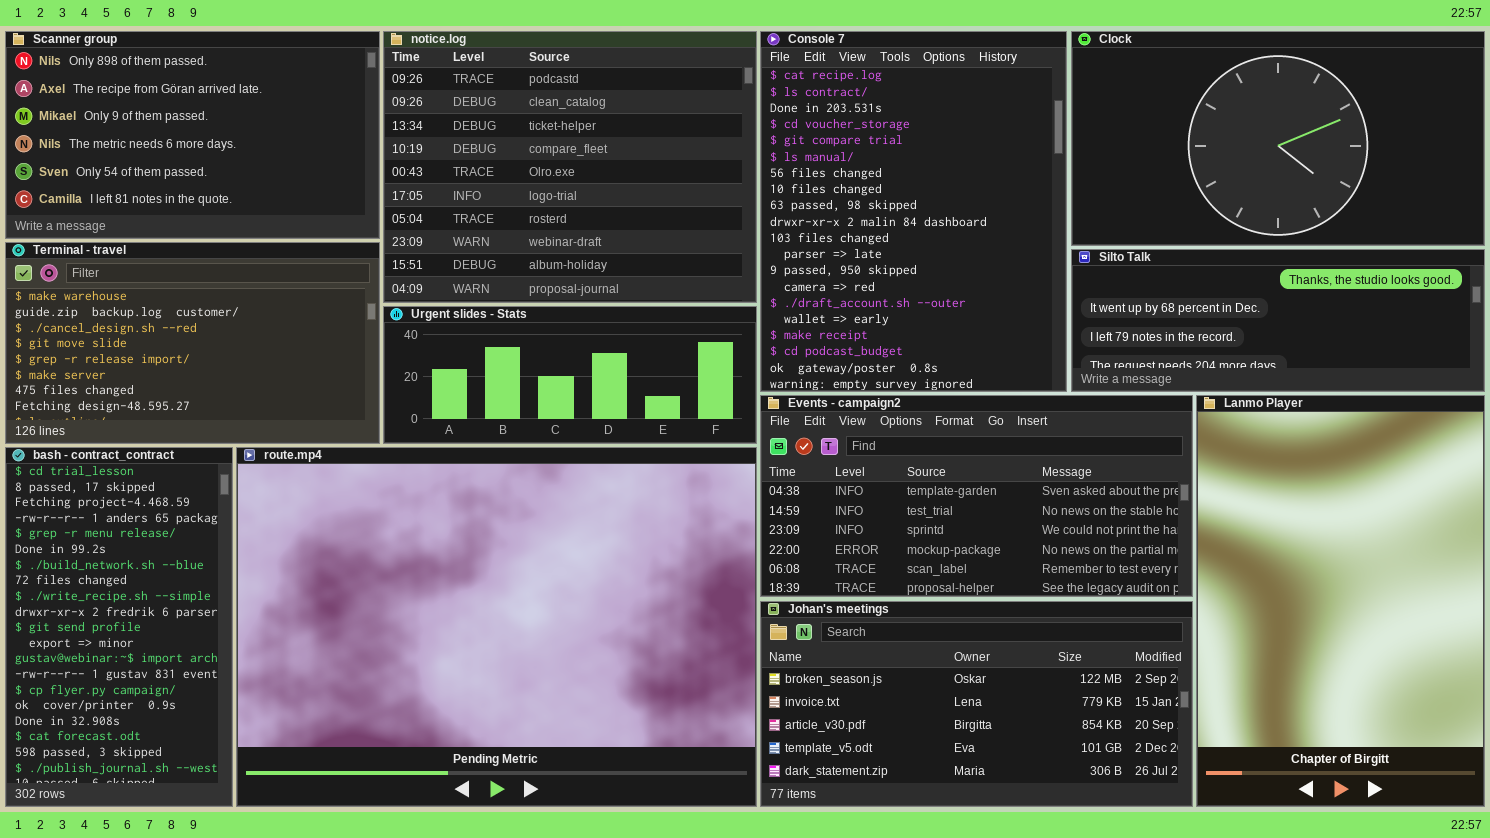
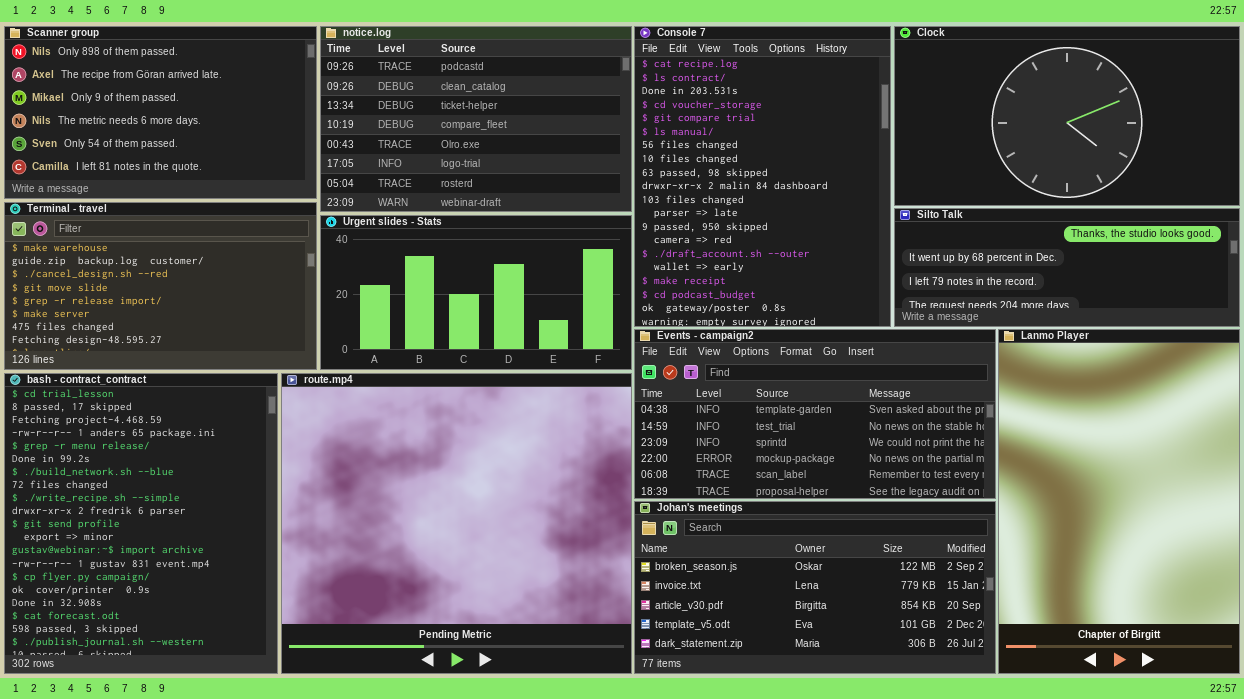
notice.log: [383,31,757,303] -> [320,26,632,212], resized
Urgent slides - Stats: [383,306,757,444] -> [320,215,632,370], resized
bash - contract_contract: [5,447,233,807] -> [4,373,278,674], resized
route.mp4: [236,447,757,807] -> [281,373,632,674], resized

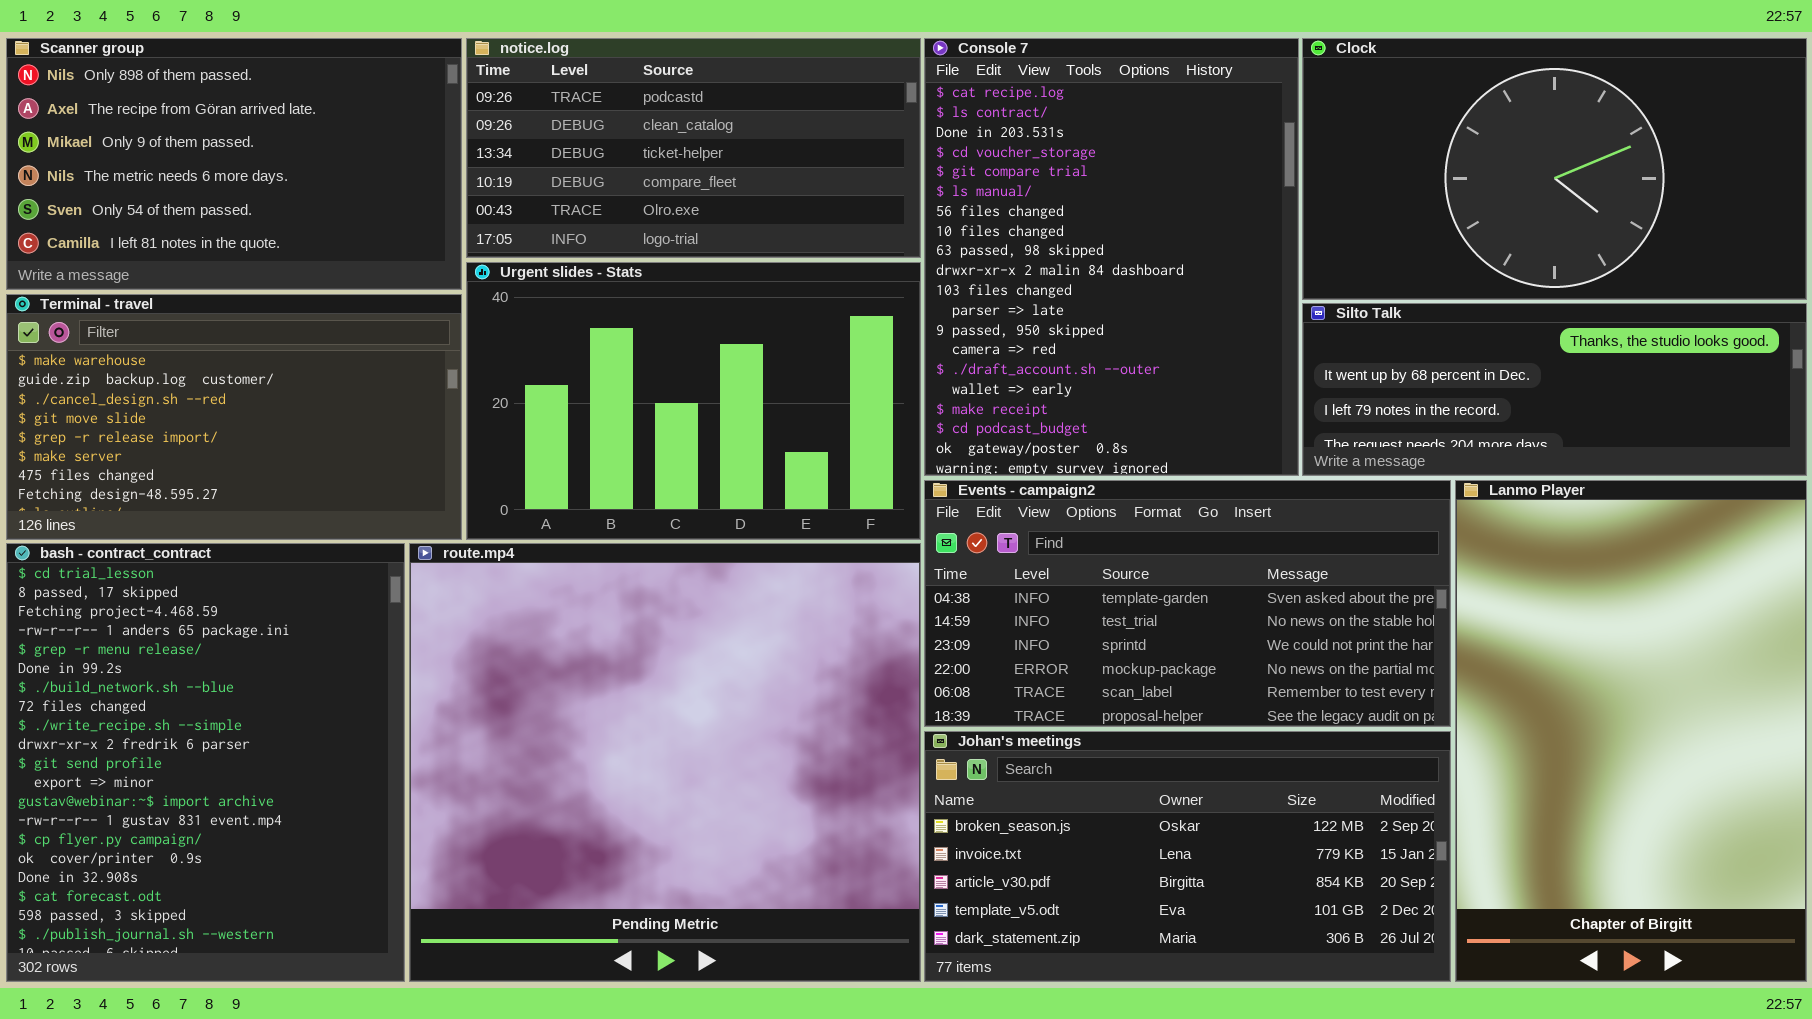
notice.log: [320,26,632,212] -> [466,38,921,258], resized
Urgent slides - Stats: [320,215,632,370] -> [466,262,921,540], resized

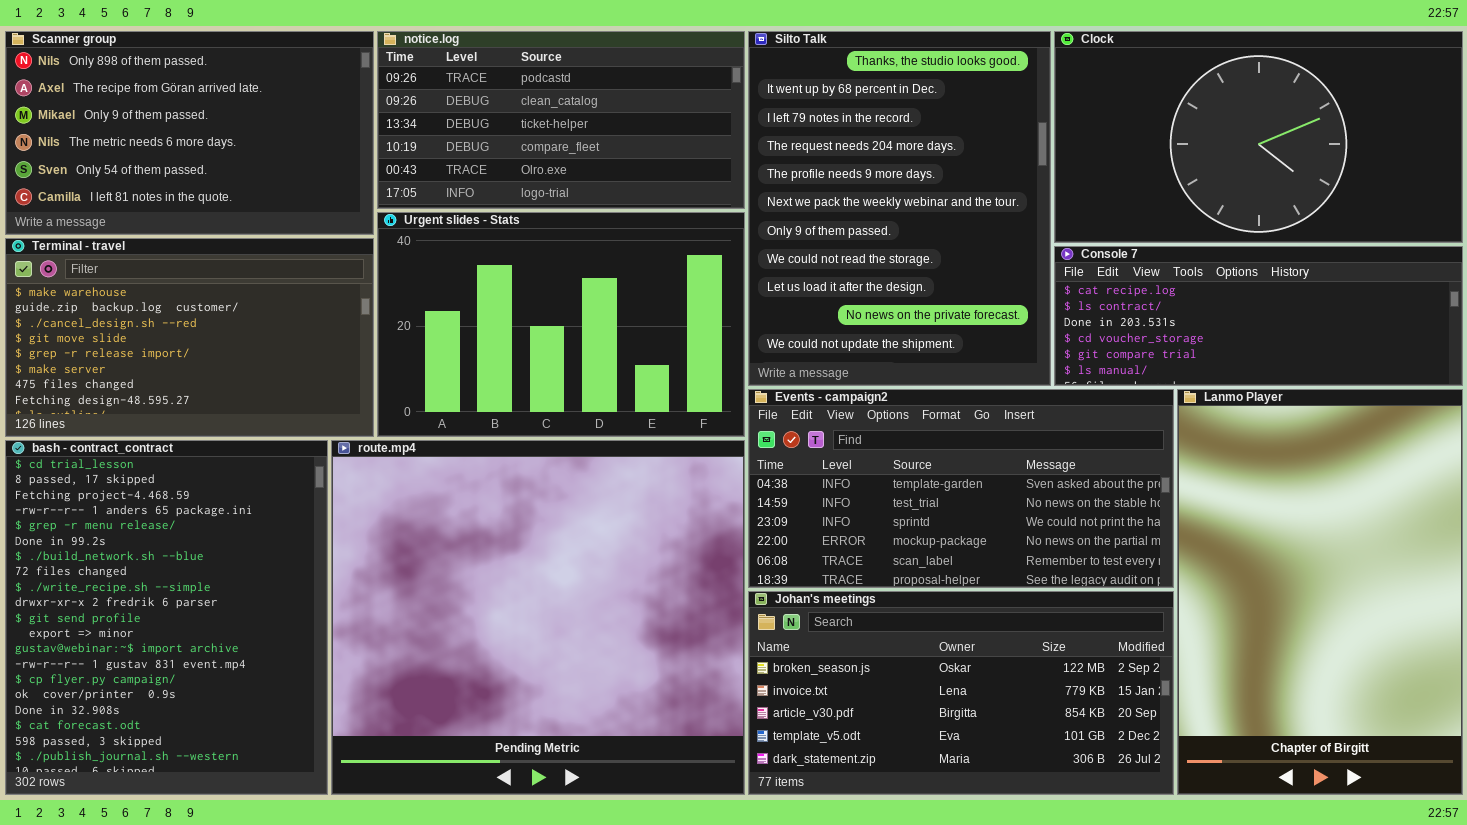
Console 7: [924,38,1299,476] -> [1054,246,1463,386], moved, resized
Silto Talk: [1302,303,1807,476] -> [748,31,1051,386], moved, resized

